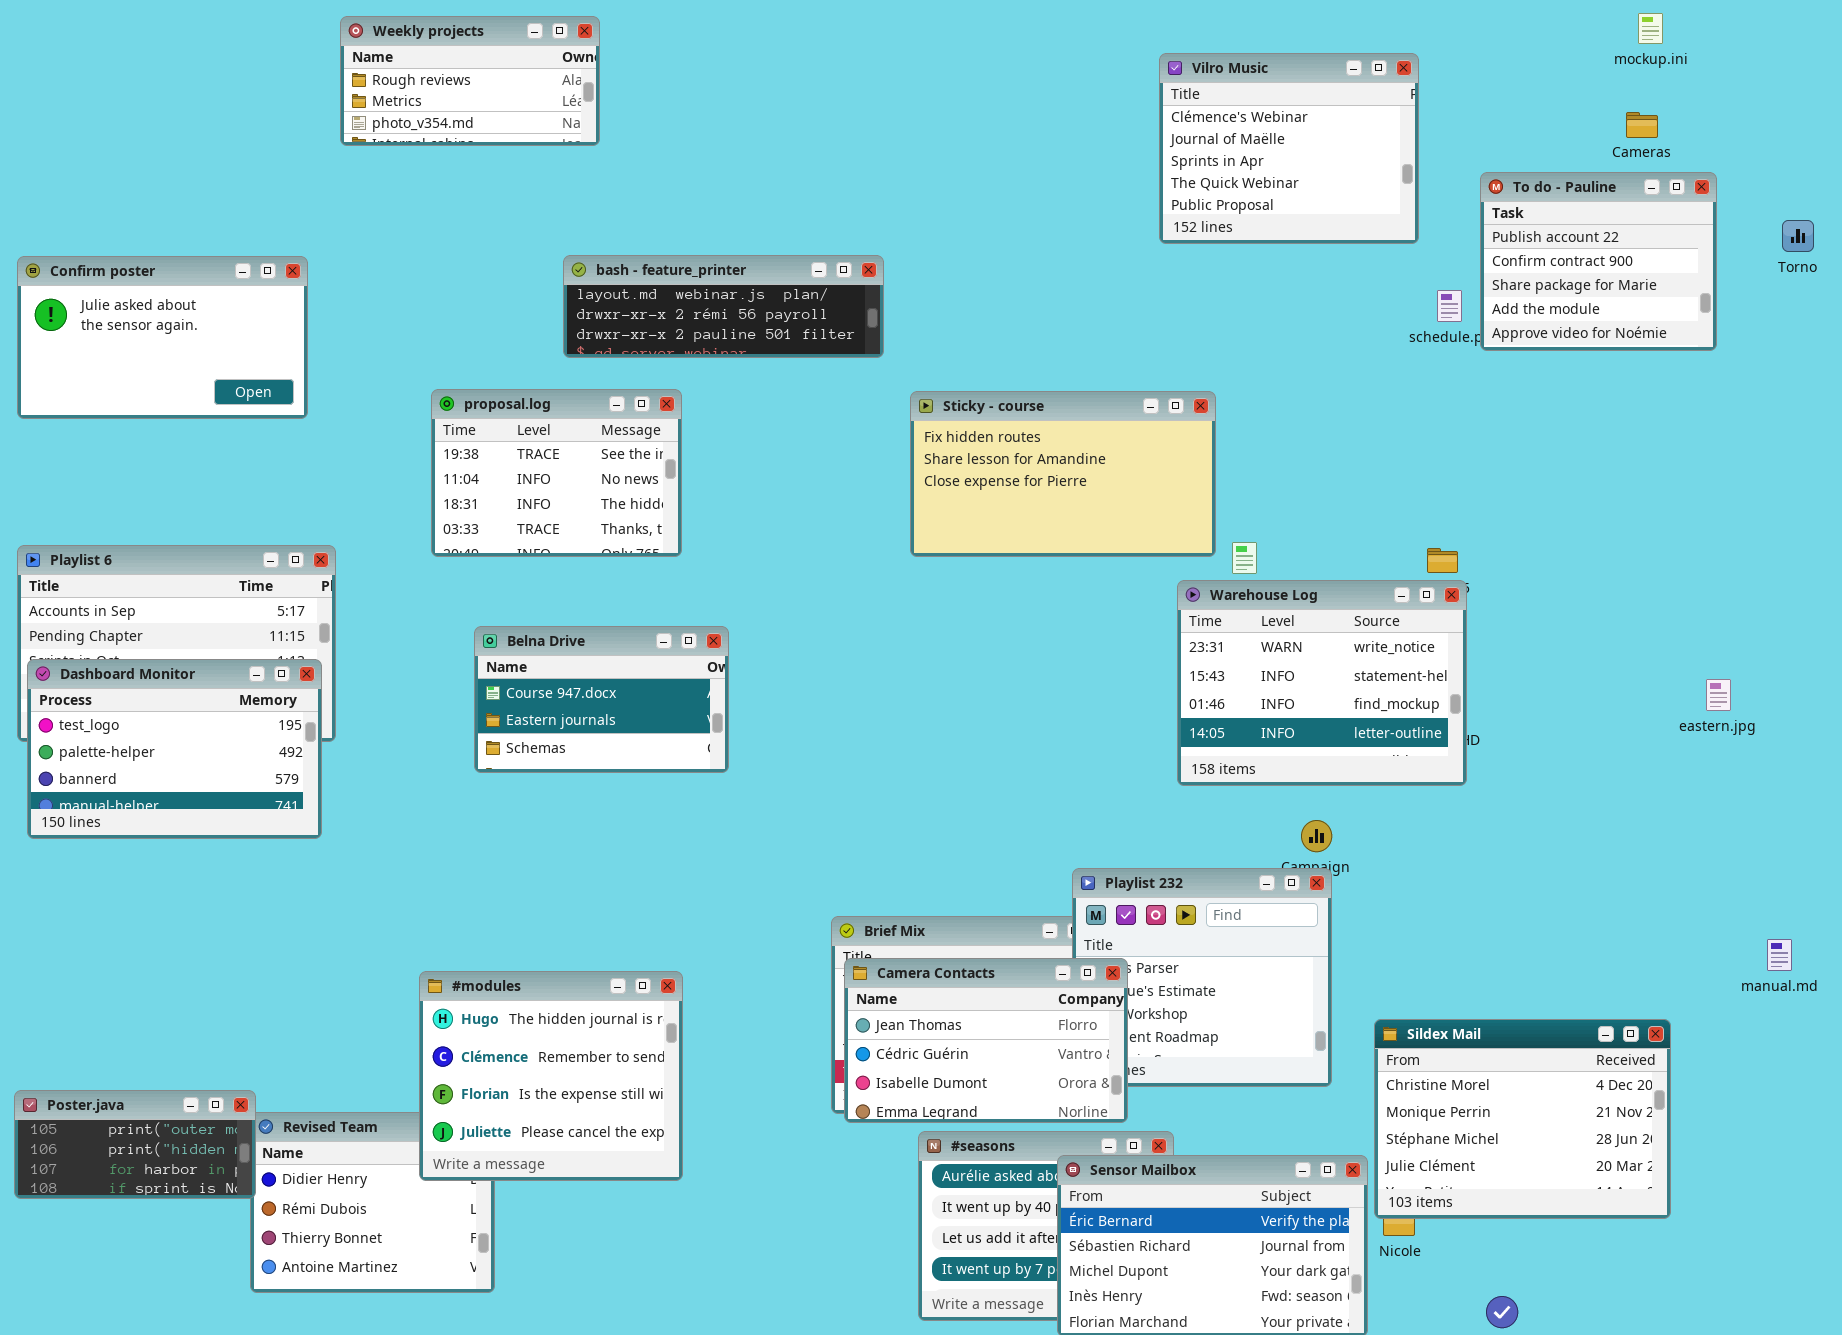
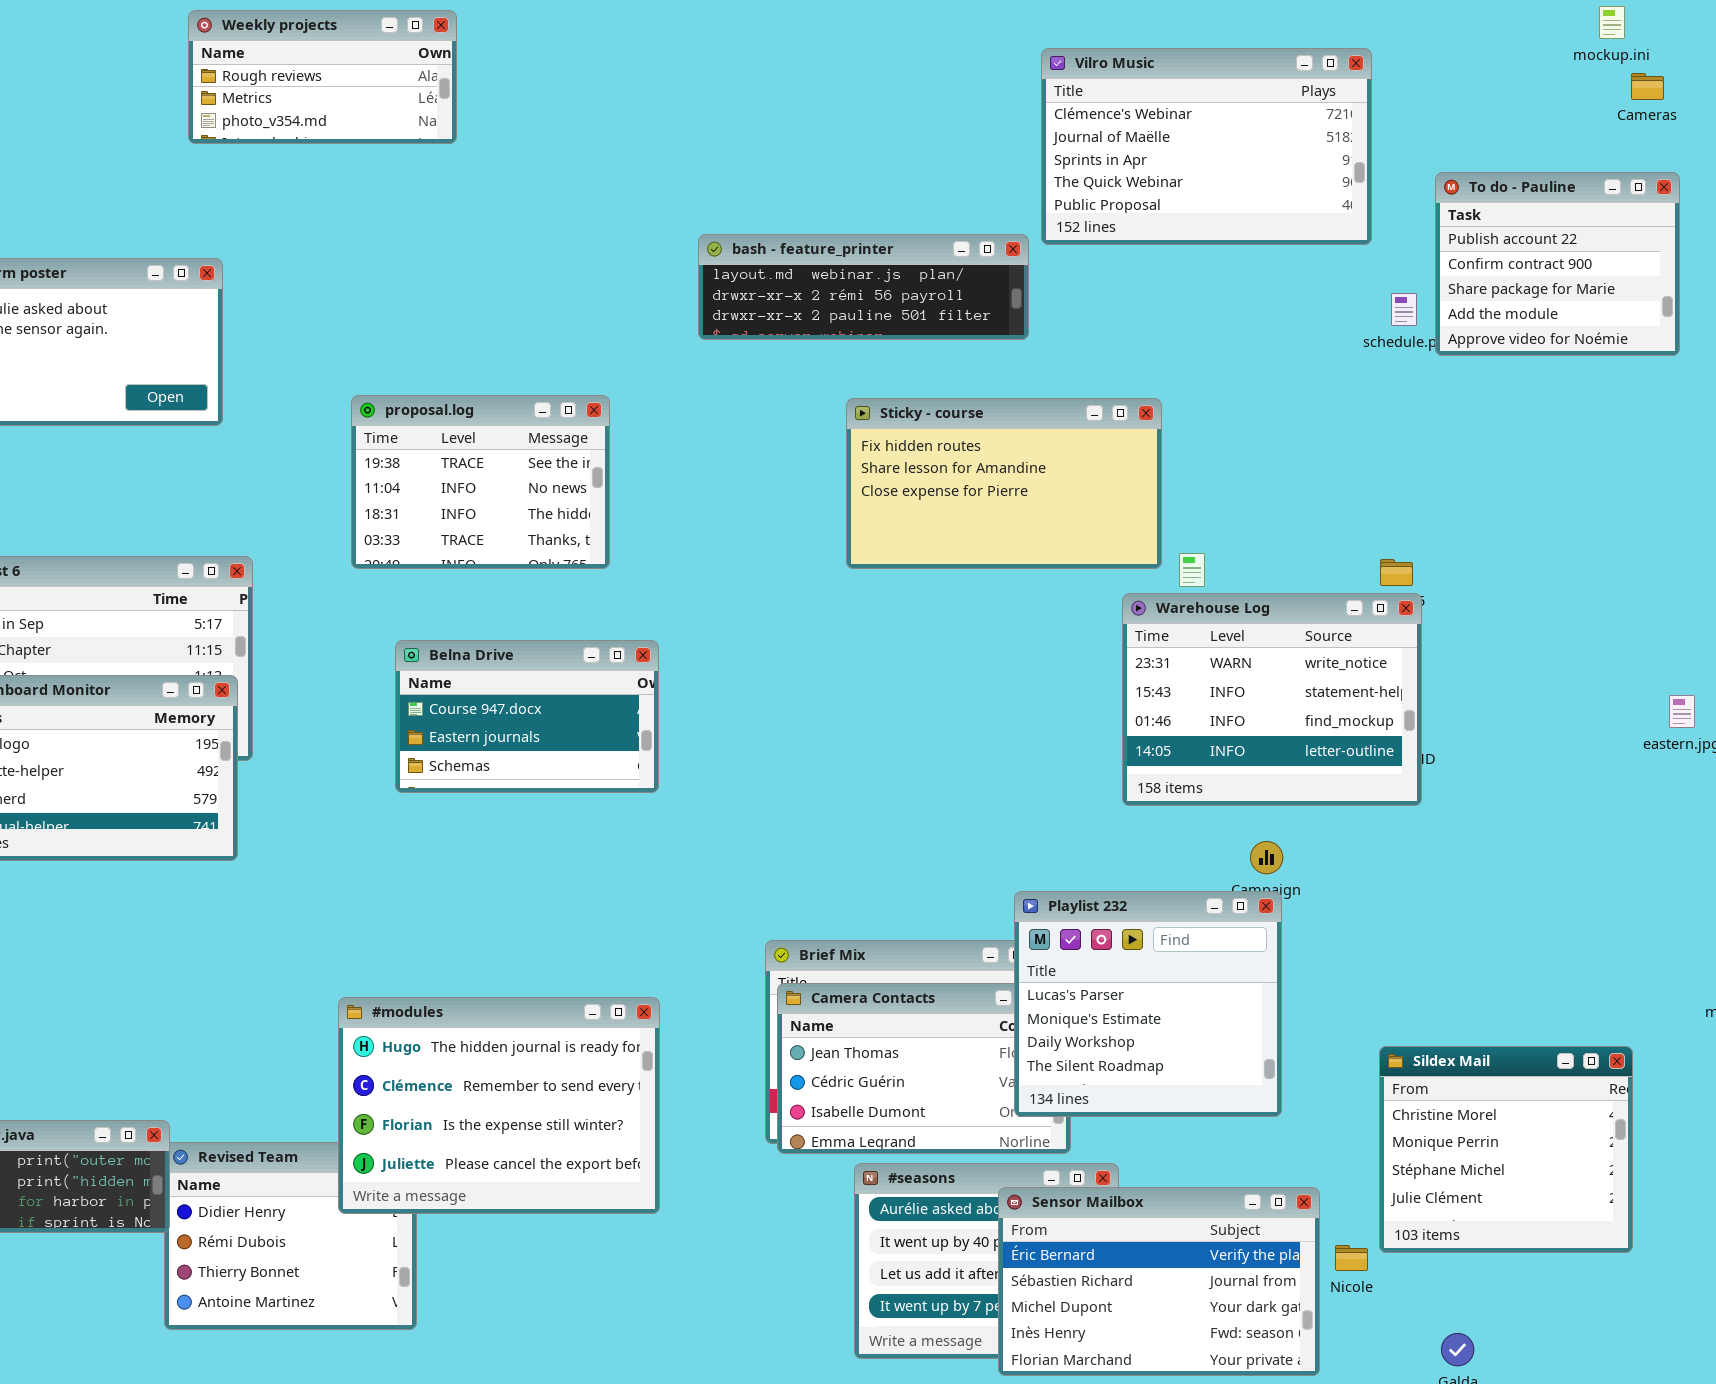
Weekly projects: [340,16,600,146] -> [188,10,457,144], moved
Vilro Music: [1159,53,1419,244] -> [1041,48,1372,245], resized
Cameras: [1626,112,1658,138] -> [1631,73,1664,100], moved
bash - feature_printer: [563,255,884,358] -> [698,234,1029,340], moved
Playlist 232: [1072,868,1332,1087] -> [1014,891,1282,1117], raised
#modules: [419,971,683,1181] -> [338,997,660,1214], resized
Sildex Mail: [1374,1019,1671,1219] -> [1379,1046,1633,1253], resized

